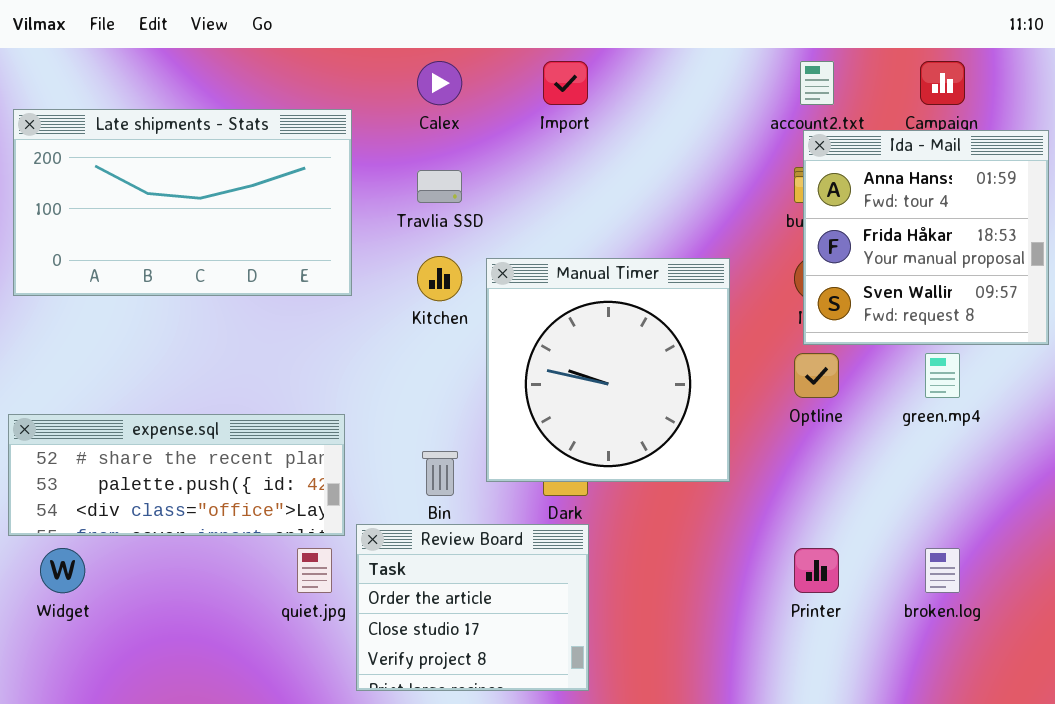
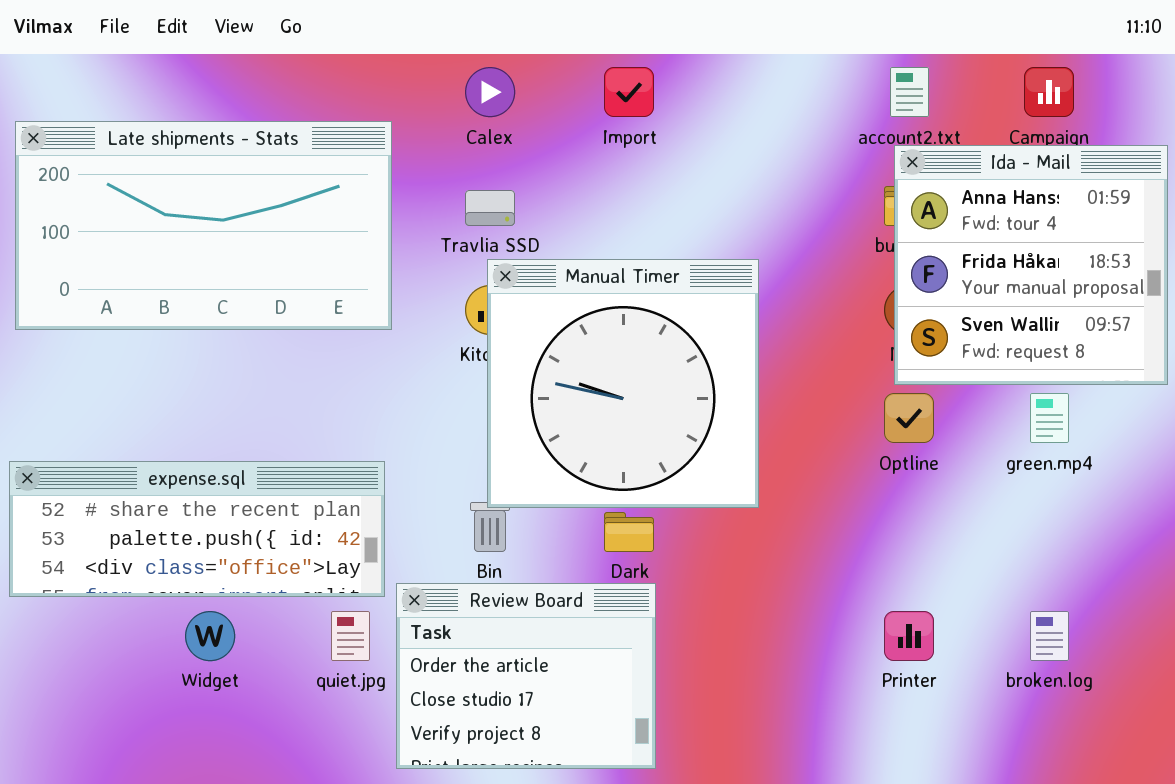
Manual Timer: [486,258,730,482] -> [487,259,759,508], moved
Widget: [40,548,85,593] -> [185,611,235,661], moved

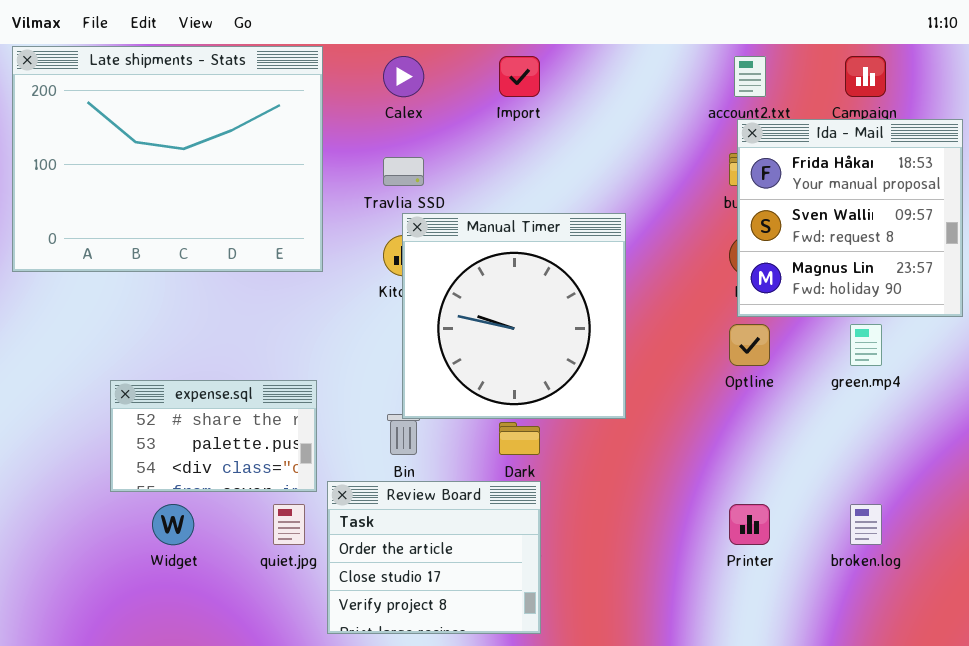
Late shipments - Stats: [15,121,392,330] -> [12,46,323,272], resized
Ida - Mail: [894,145,1168,385] -> [737,119,963,317], scrolled down 1 row
expense.sql: [9,461,385,597] -> [110,380,317,492], resized

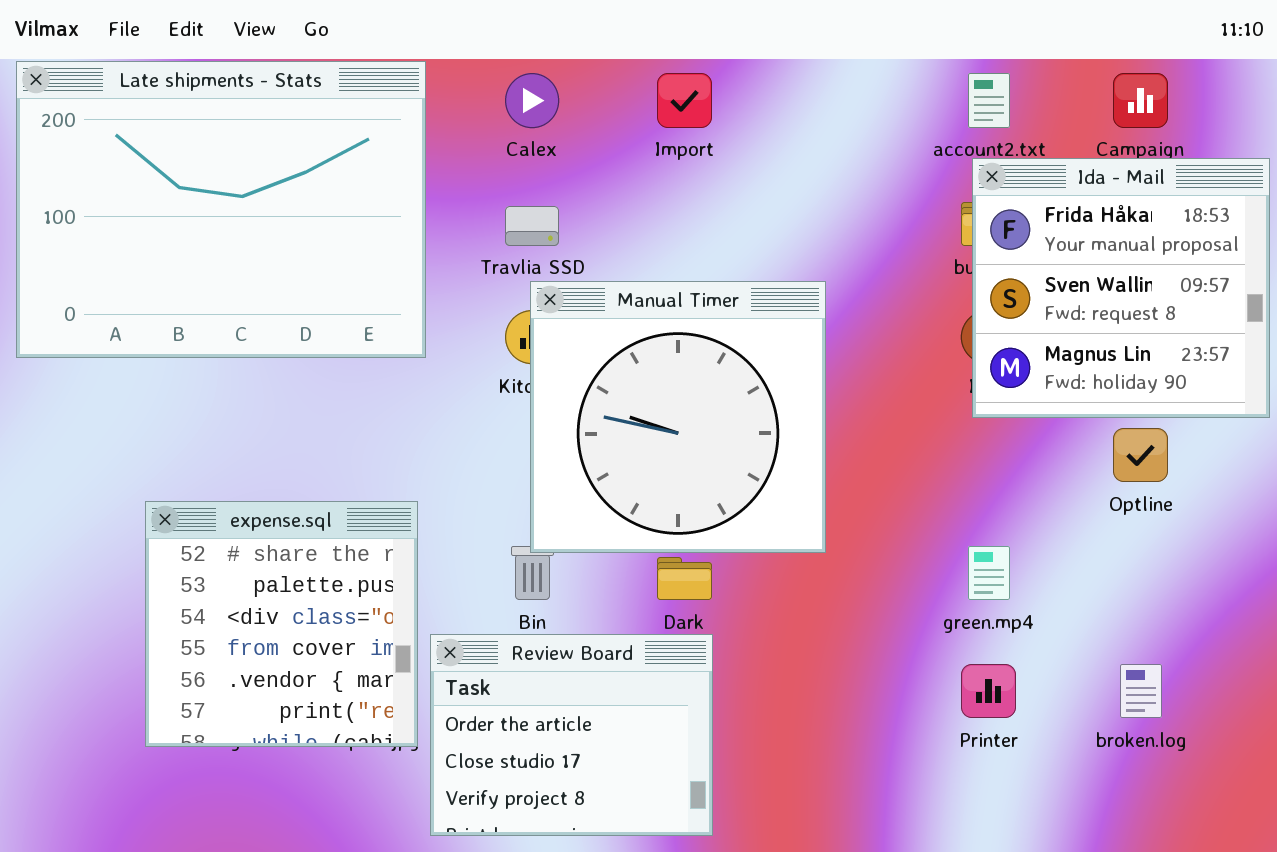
Optline: [729,324,770,366] -> [1113,428,1168,482], moved
green.mp4: [850,324,882,366] -> [968,546,1010,600], moved
expense.sql: [110,380,317,492] -> [145,501,418,747], resized

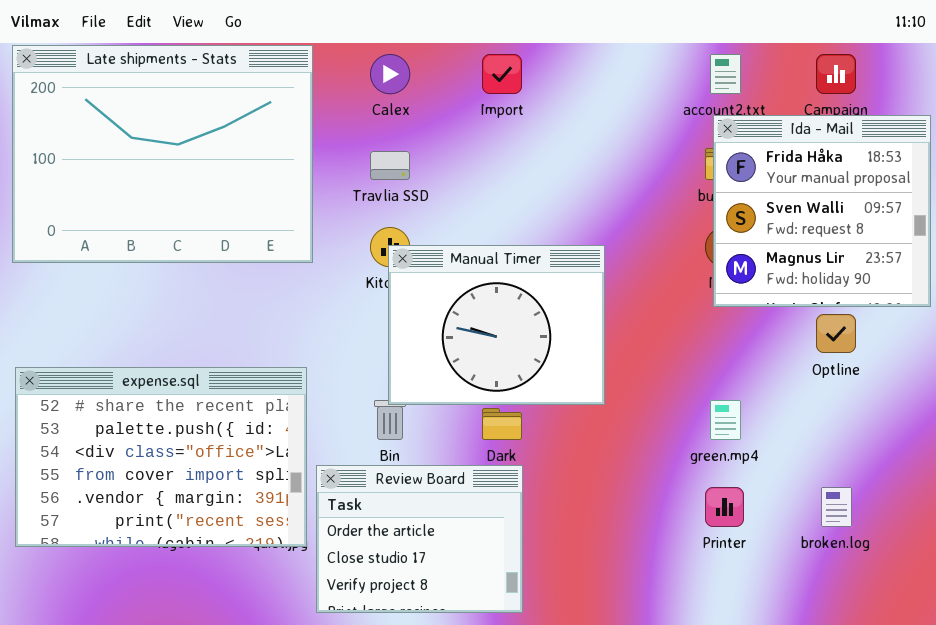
Manual Timer: [530,281,826,553] -> [388,245,605,405], resized
expense.sql: [145,501,418,747] -> [15,367,307,547], resized

